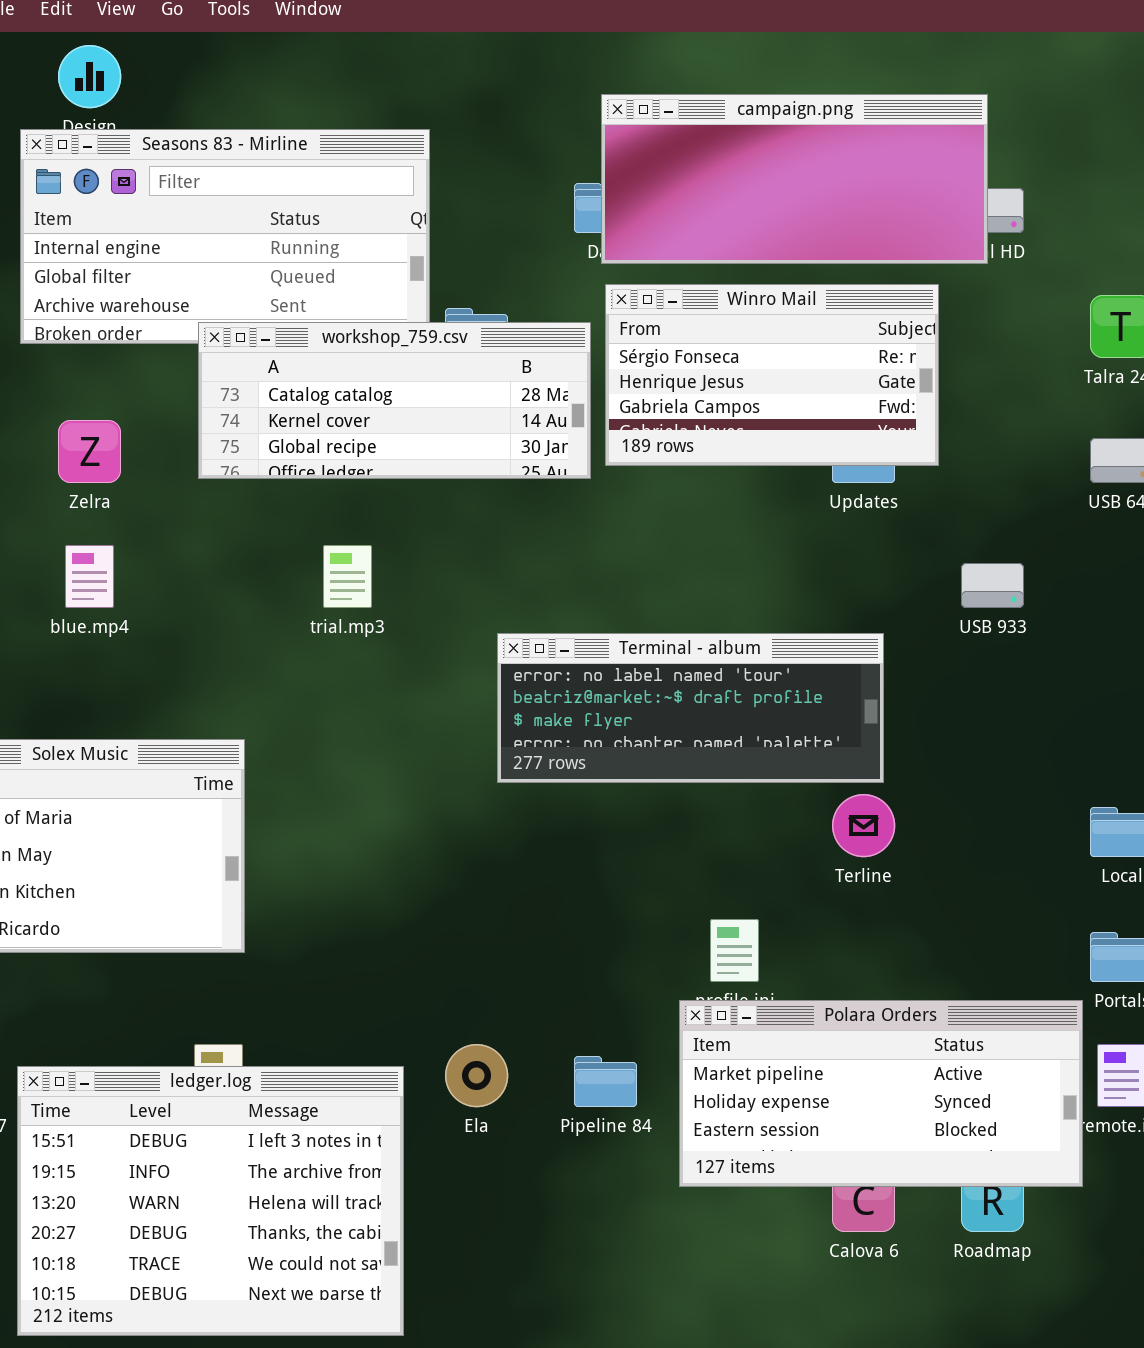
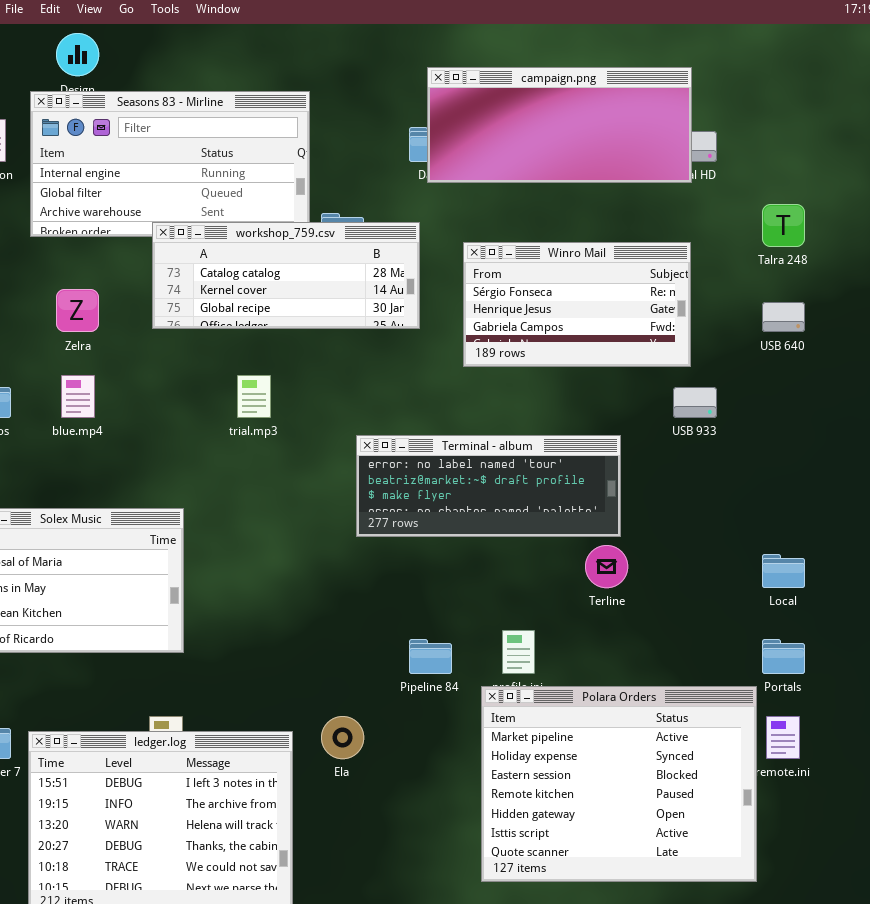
Winro Mail: [605,284,939,466] -> [463,242,691,367], moved
Polara Orders: [679,1000,1083,1187] -> [481,686,757,882], resized
Pipeline 84: [574,1056,637,1107] -> [409,639,452,674], moved

